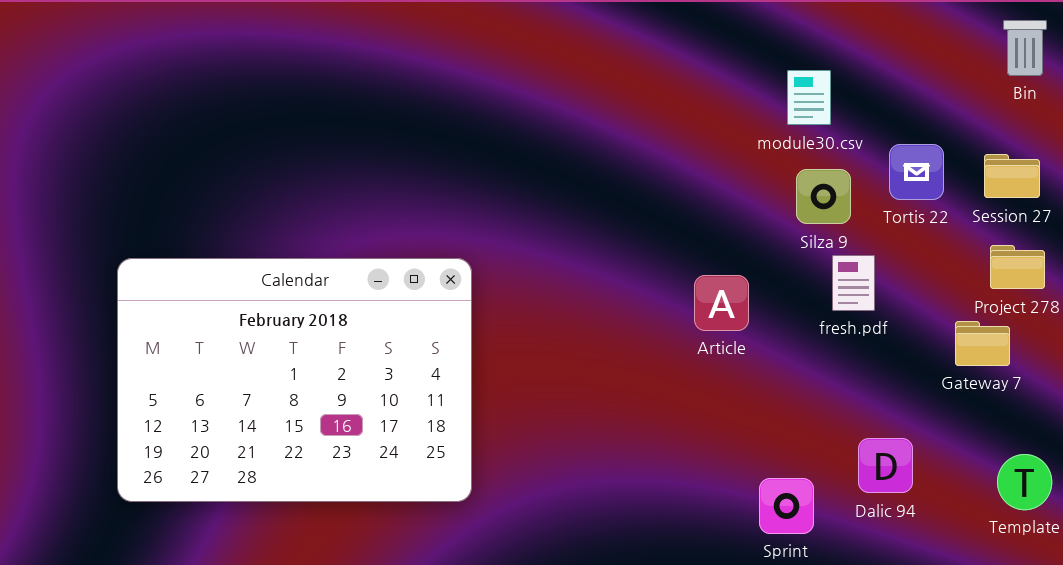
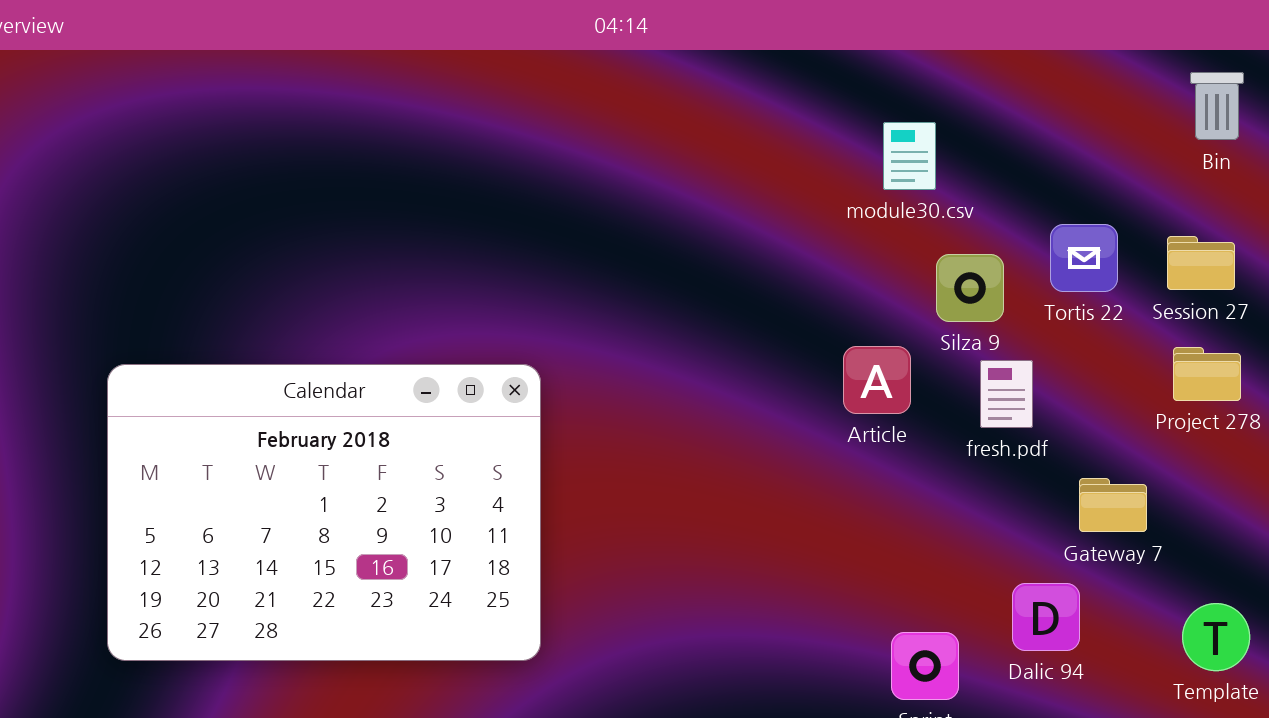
module30.csv: [787,70,831,125] -> [883,122,936,190], moved
Article: [694,275,749,331] -> [843,346,911,414], moved
Gateway 7: [955,321,1010,366] -> [1079,478,1147,532], moved

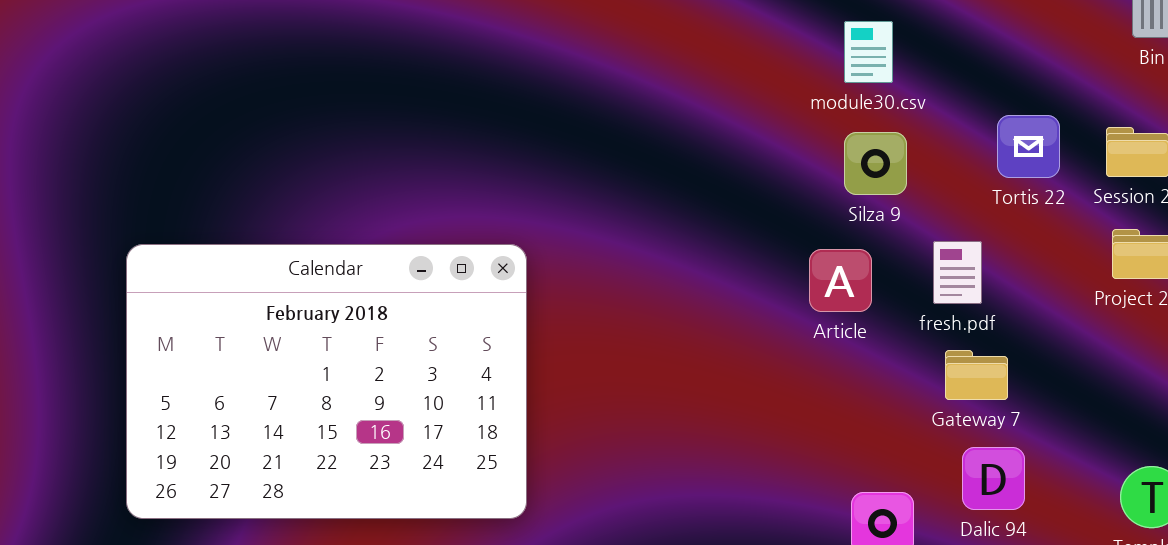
Silza 9: [936,254,1004,322] -> [844,132,907,195], moved
Article: [843,346,911,414] -> [809,249,872,312], moved
Gateway 7: [1079,478,1147,532] -> [945,350,1008,400], moved

